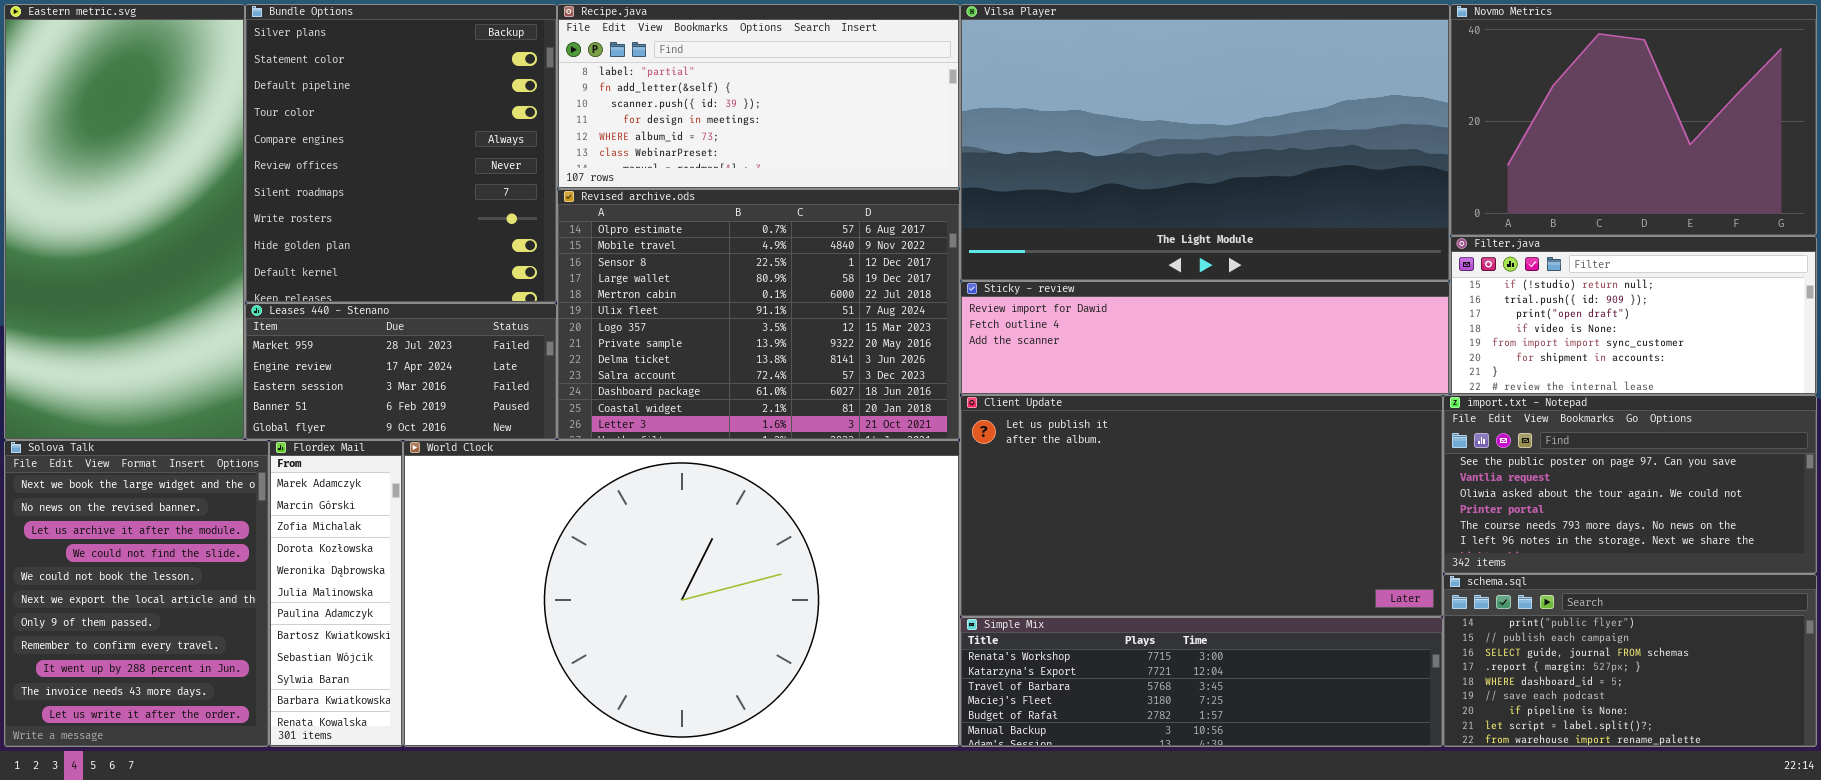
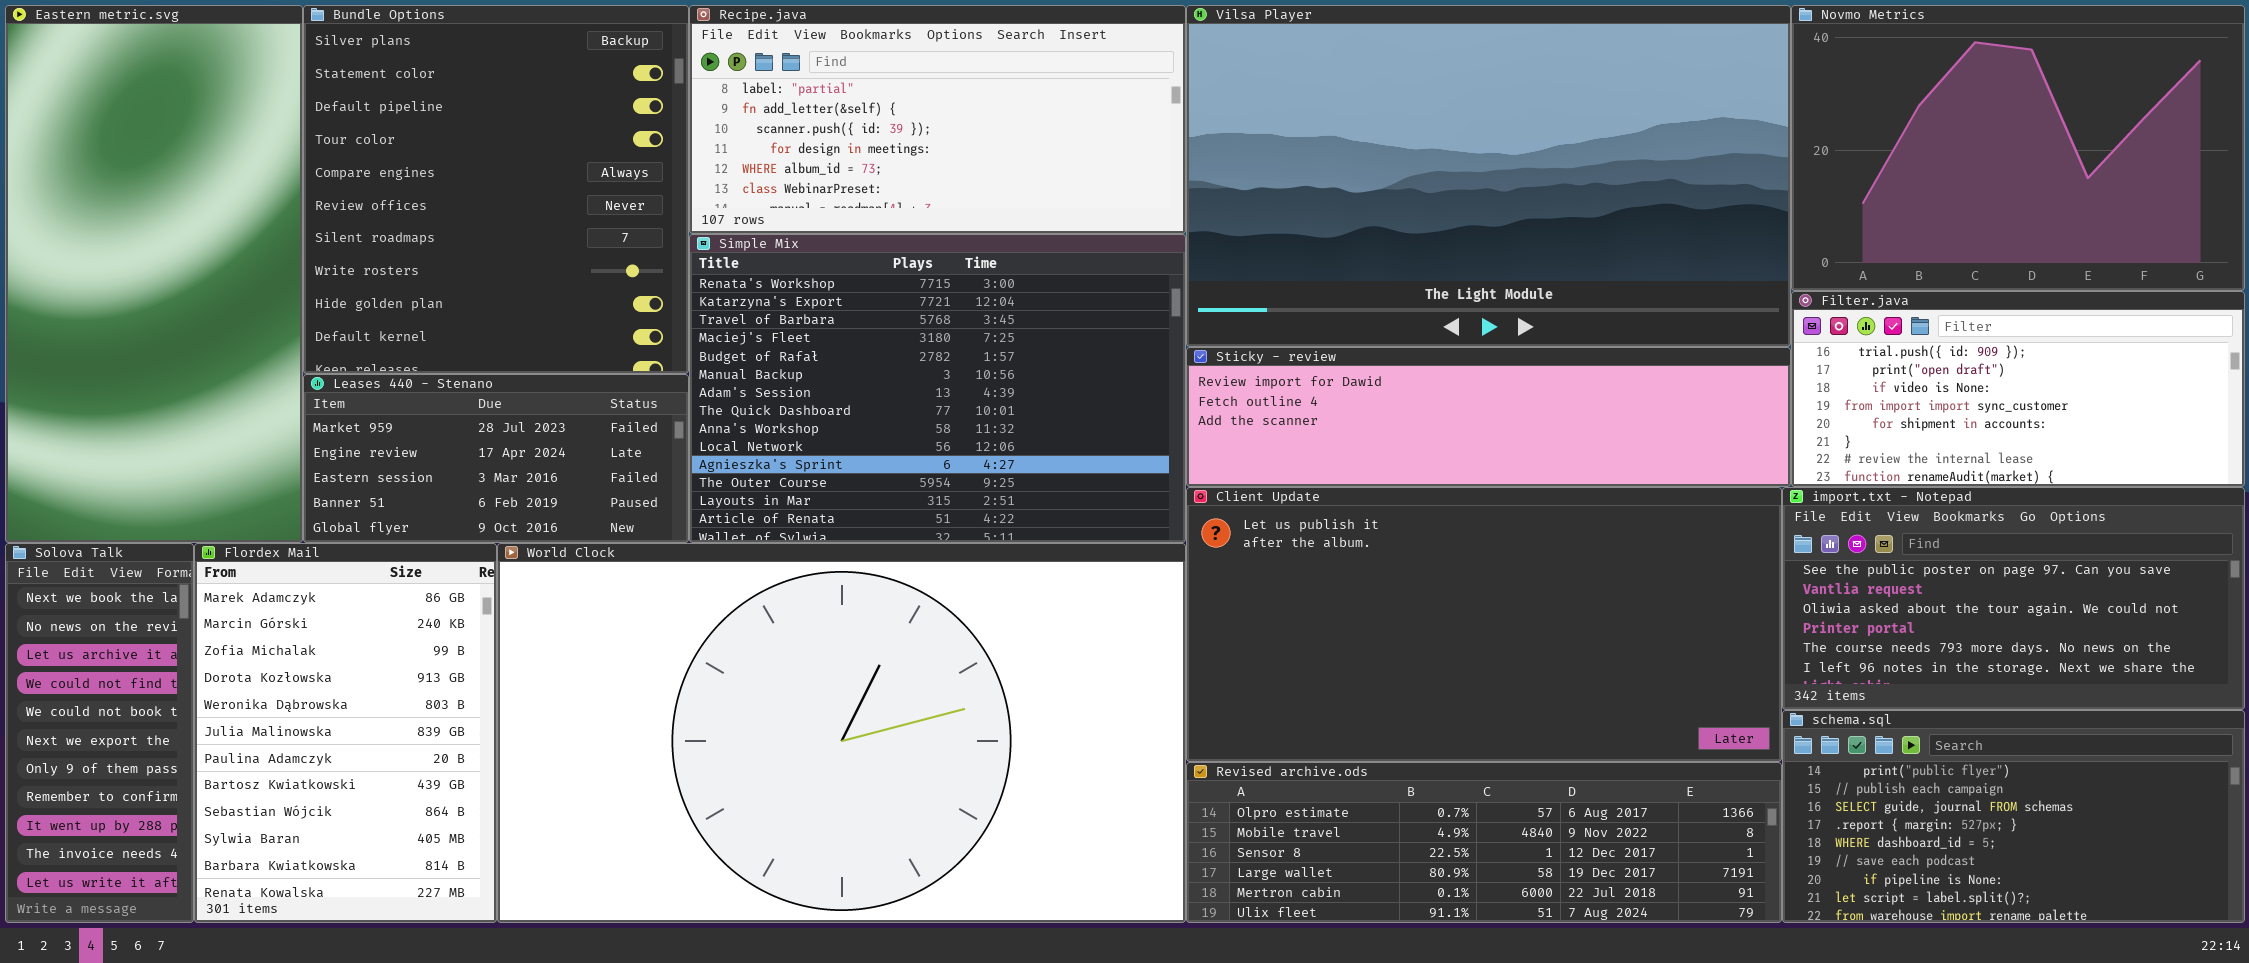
Revised archive.ods: [557,189,960,440] -> [1186,762,1782,923], moved, resized
Filter.java: [1450,236,1817,395] -> [1791,291,2245,487], scrolled down 1 row
Solova Talk: [4,440,269,747] -> [5,543,194,923], resized
Flordex Mail: [269,440,403,747] -> [194,543,497,923], resized
Simple Mix: [960,617,1443,747] -> [689,234,1186,543], moved, resized

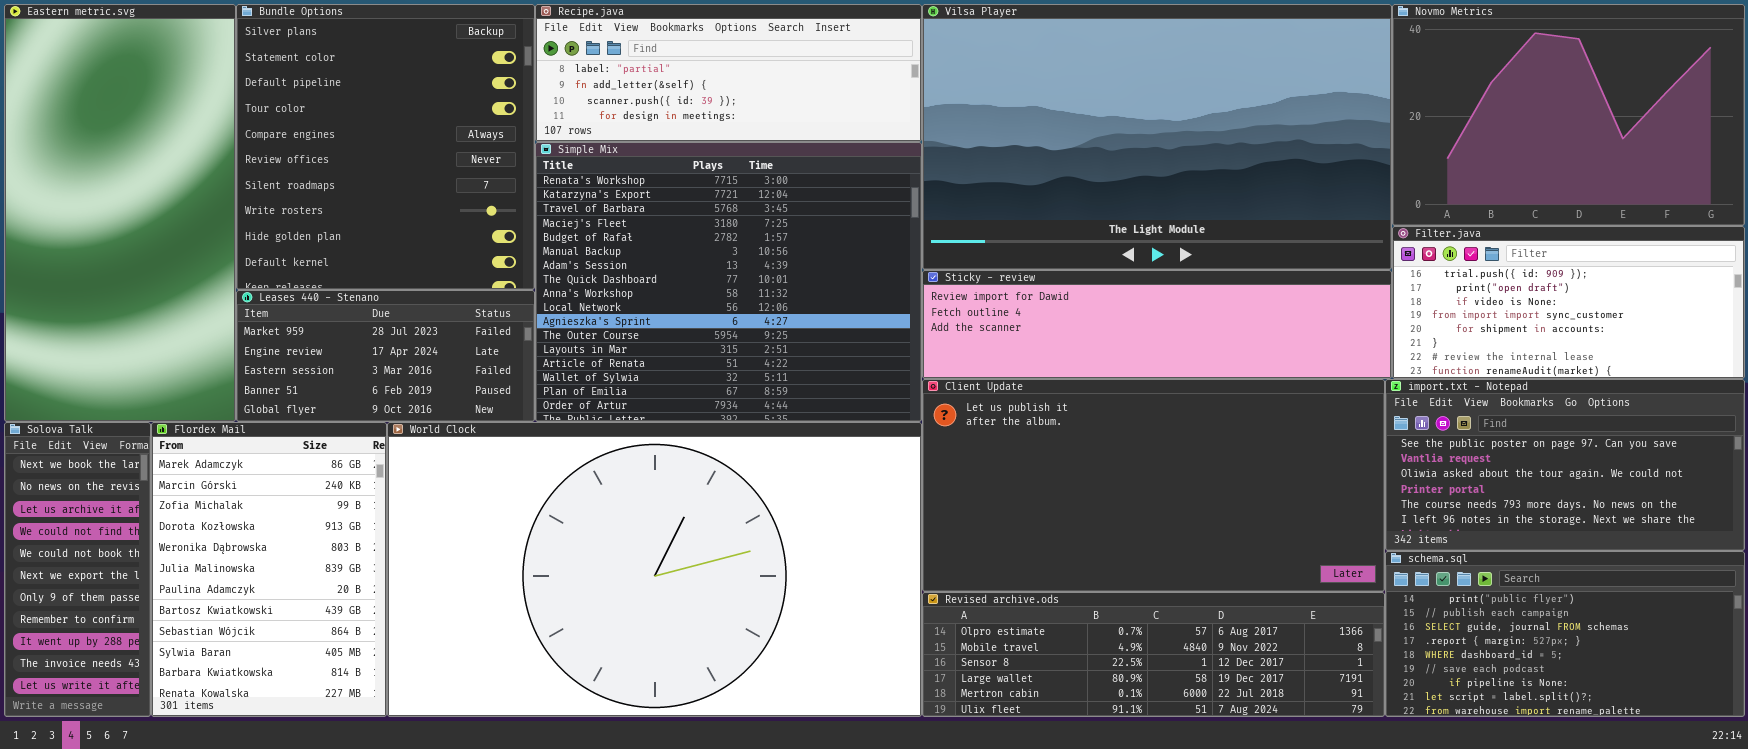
Recipe.java: [689,5,1186,234] -> [535,4,922,142], resized
Simple Mix: [689,234,1186,543] -> [535,142,922,422], resized

